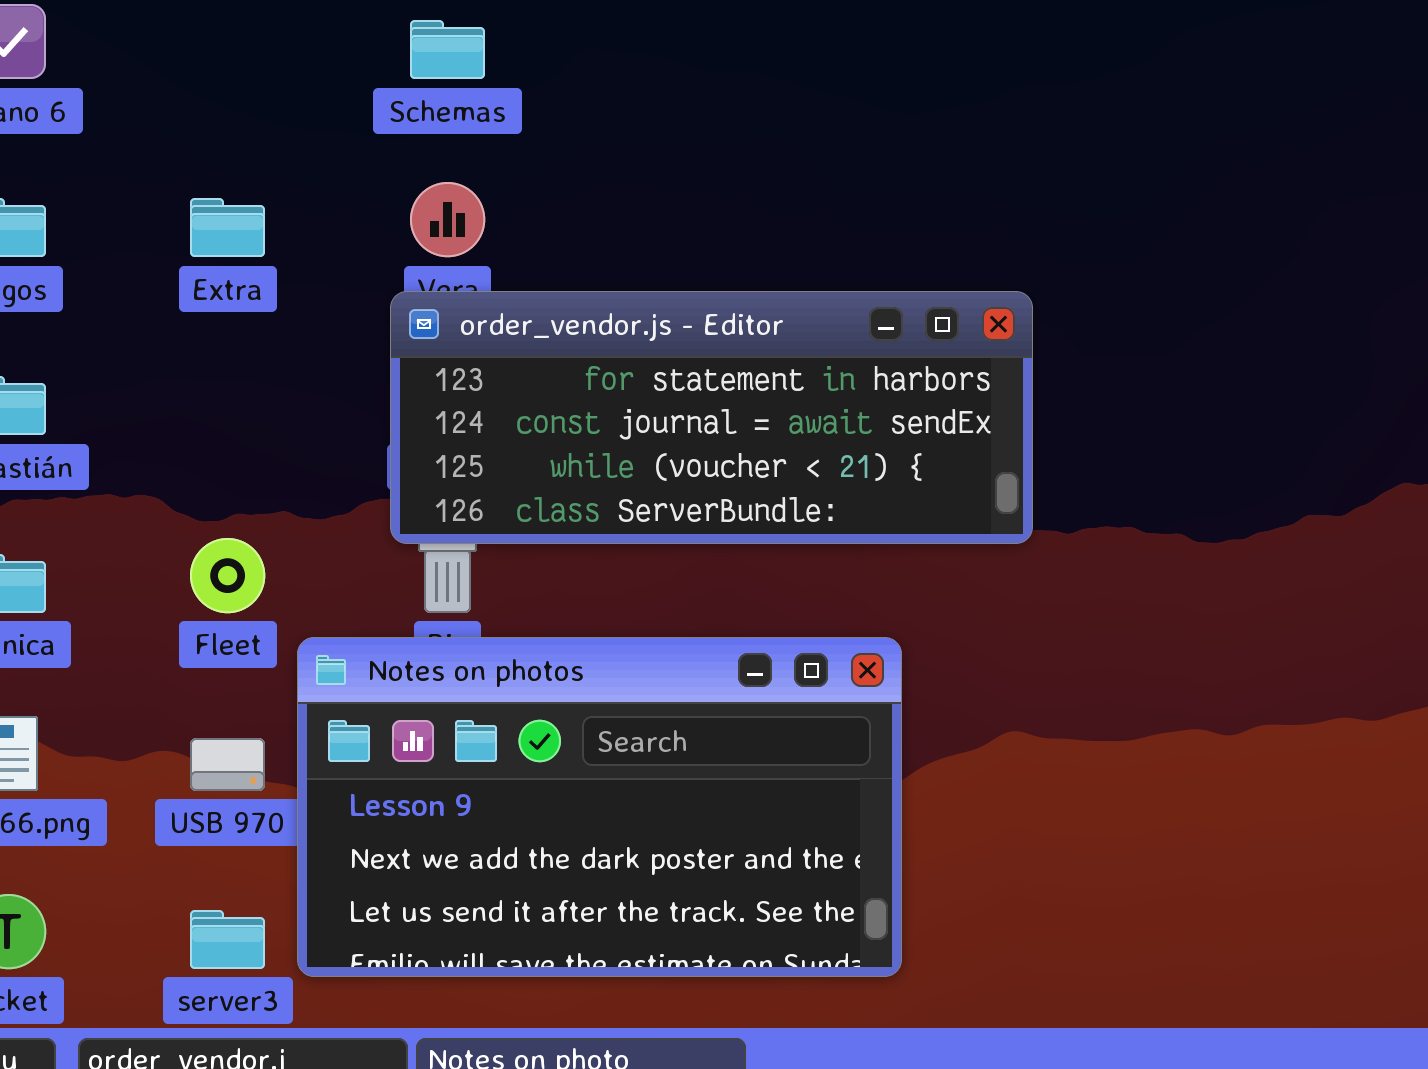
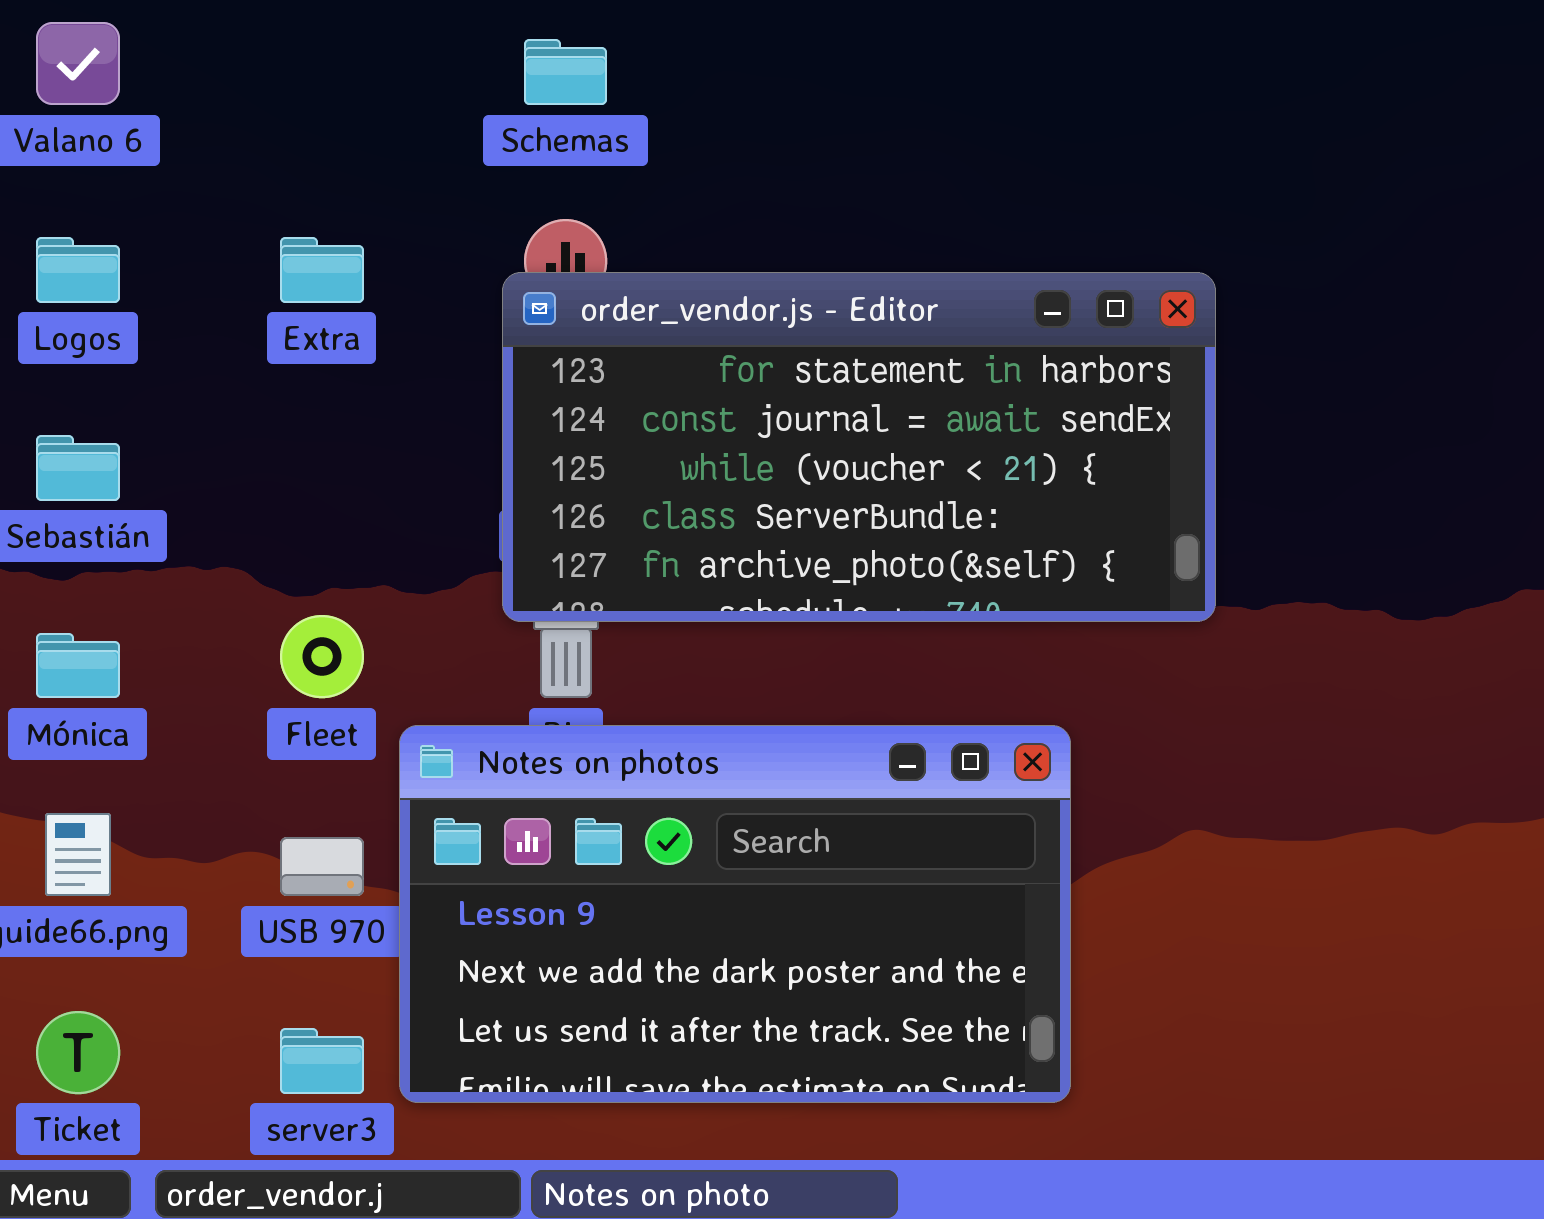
order_vendor.js - Editor: [390,291,1033,544] -> [502,272,1216,622], resized

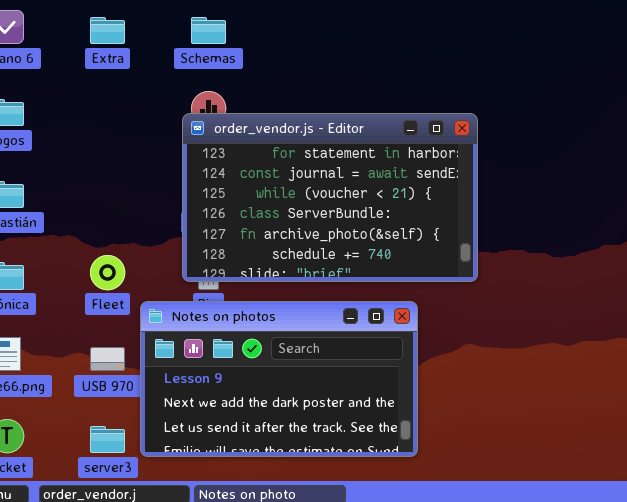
Extra: [280,237,364,303] -> [90,17,125,44], moved
order_vendor.js - Editor: [502,272,1216,622] -> [182,113,478,282], resized

